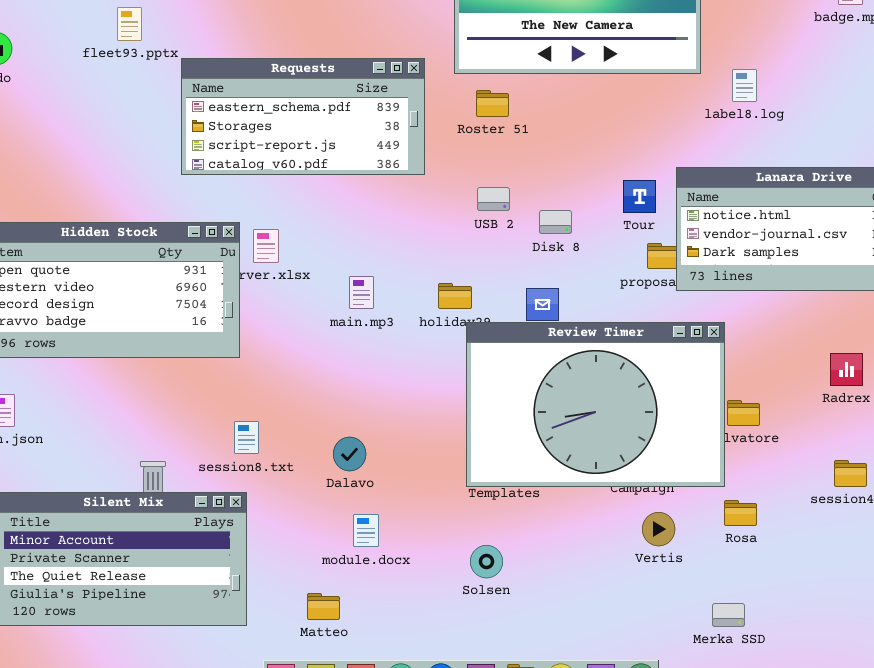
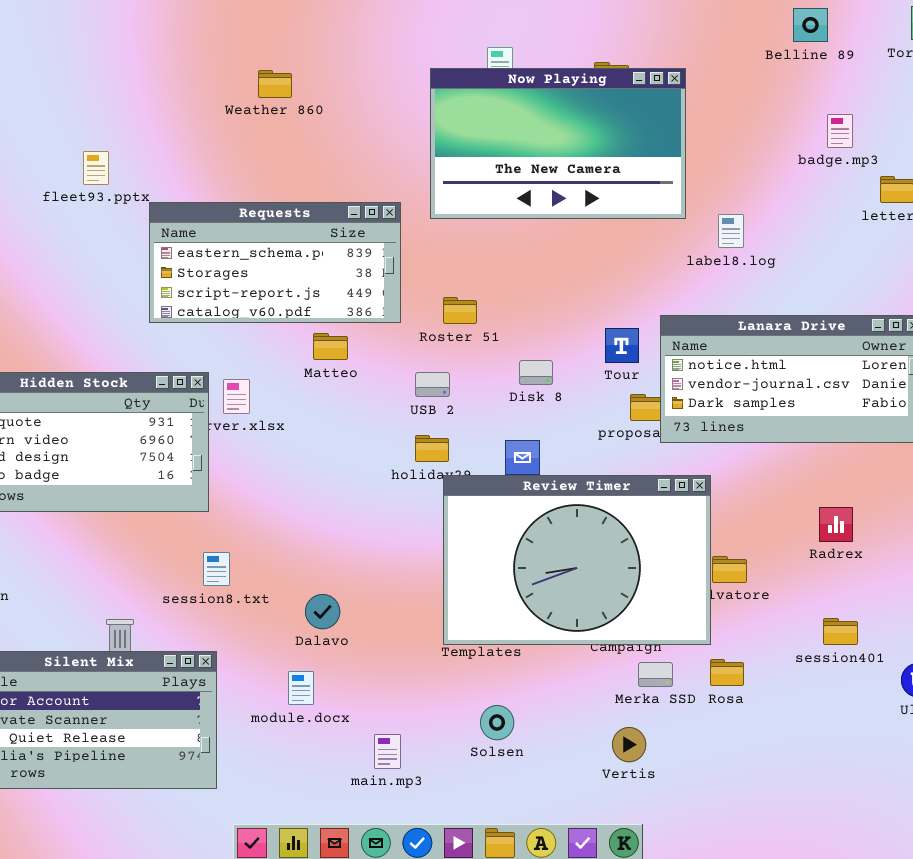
Roster 51: [476,90,509,117] -> [443,297,477,324], moved
USB 2: [477,187,510,211] -> [415,372,450,397], moved
main.mp3: [349,276,374,309] -> [374,734,401,769], moved
session8.txt: [234,421,259,454] -> [203,552,230,586], moved
Vertis: [642,512,675,546] -> [612,727,646,762], moved
module.docx: [353,514,379,547] -> [288,671,314,705], moved
Solsen: [470,545,503,578] -> [480,705,514,740], moved
Matteo: [307,593,340,620] -> [313,333,348,360], moved
Merka SSD: [712,603,745,627] -> [638,662,673,687], moved

